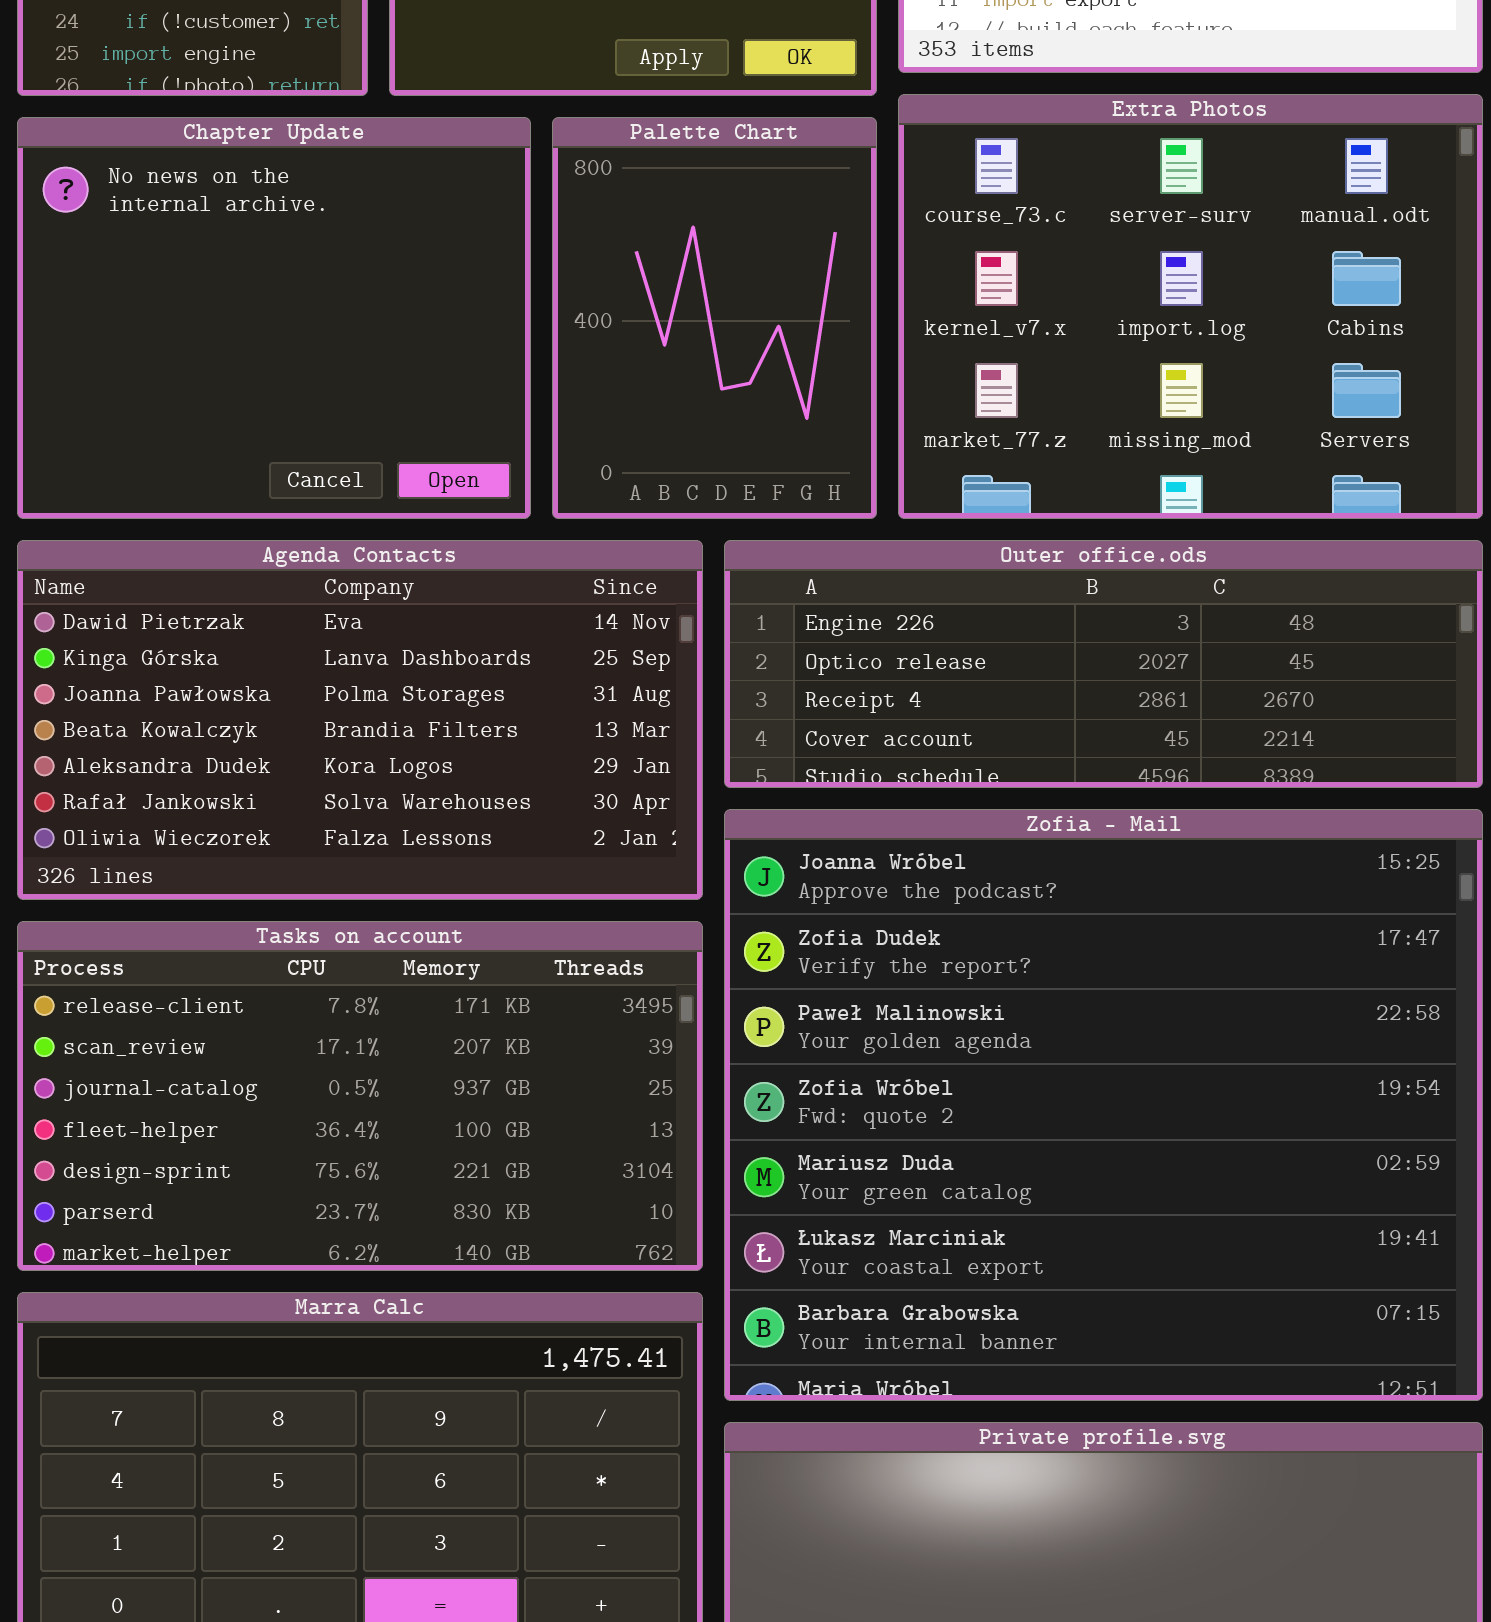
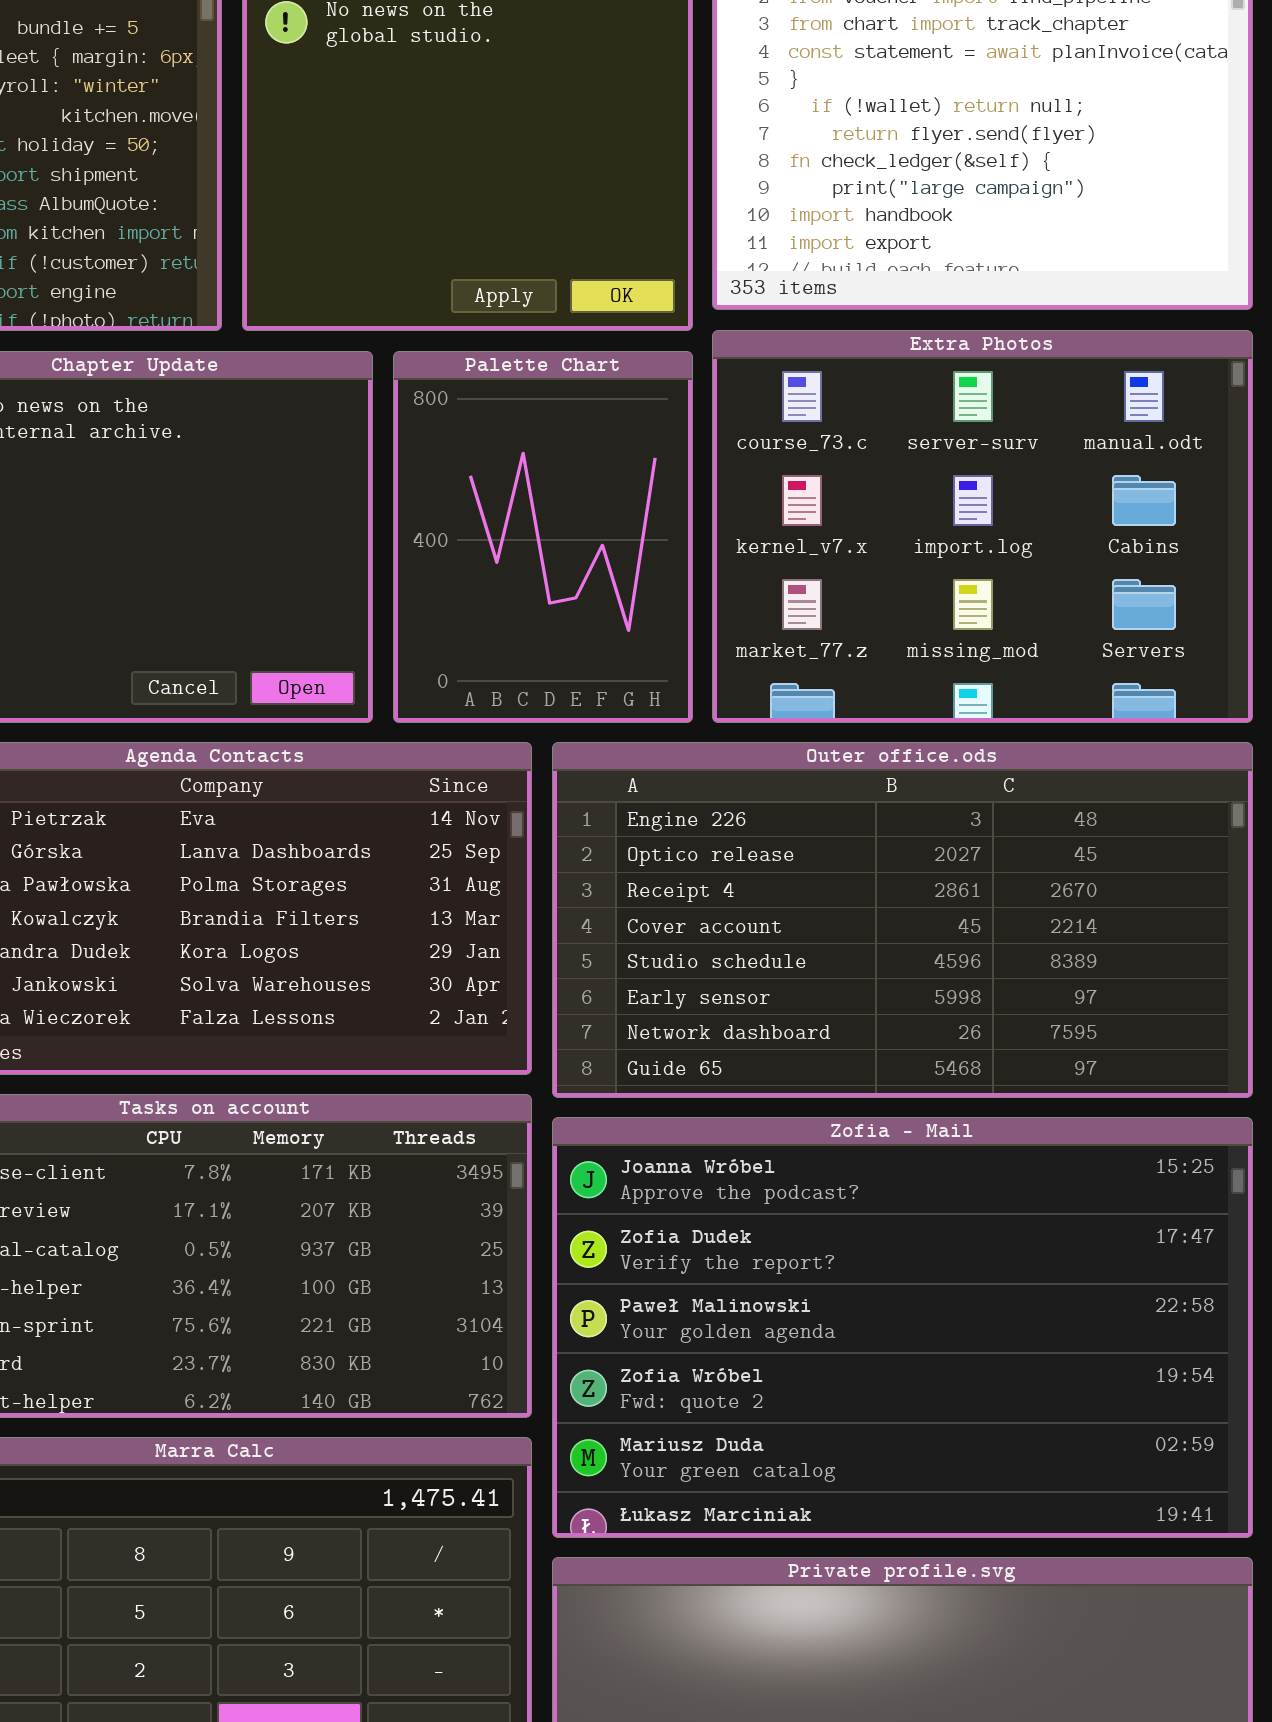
Outer office.ods: [724,540,1483,788] -> [552,742,1253,1098], resized
Zofia - Mail: [724,809,1483,1401] -> [552,1117,1253,1538], resized

